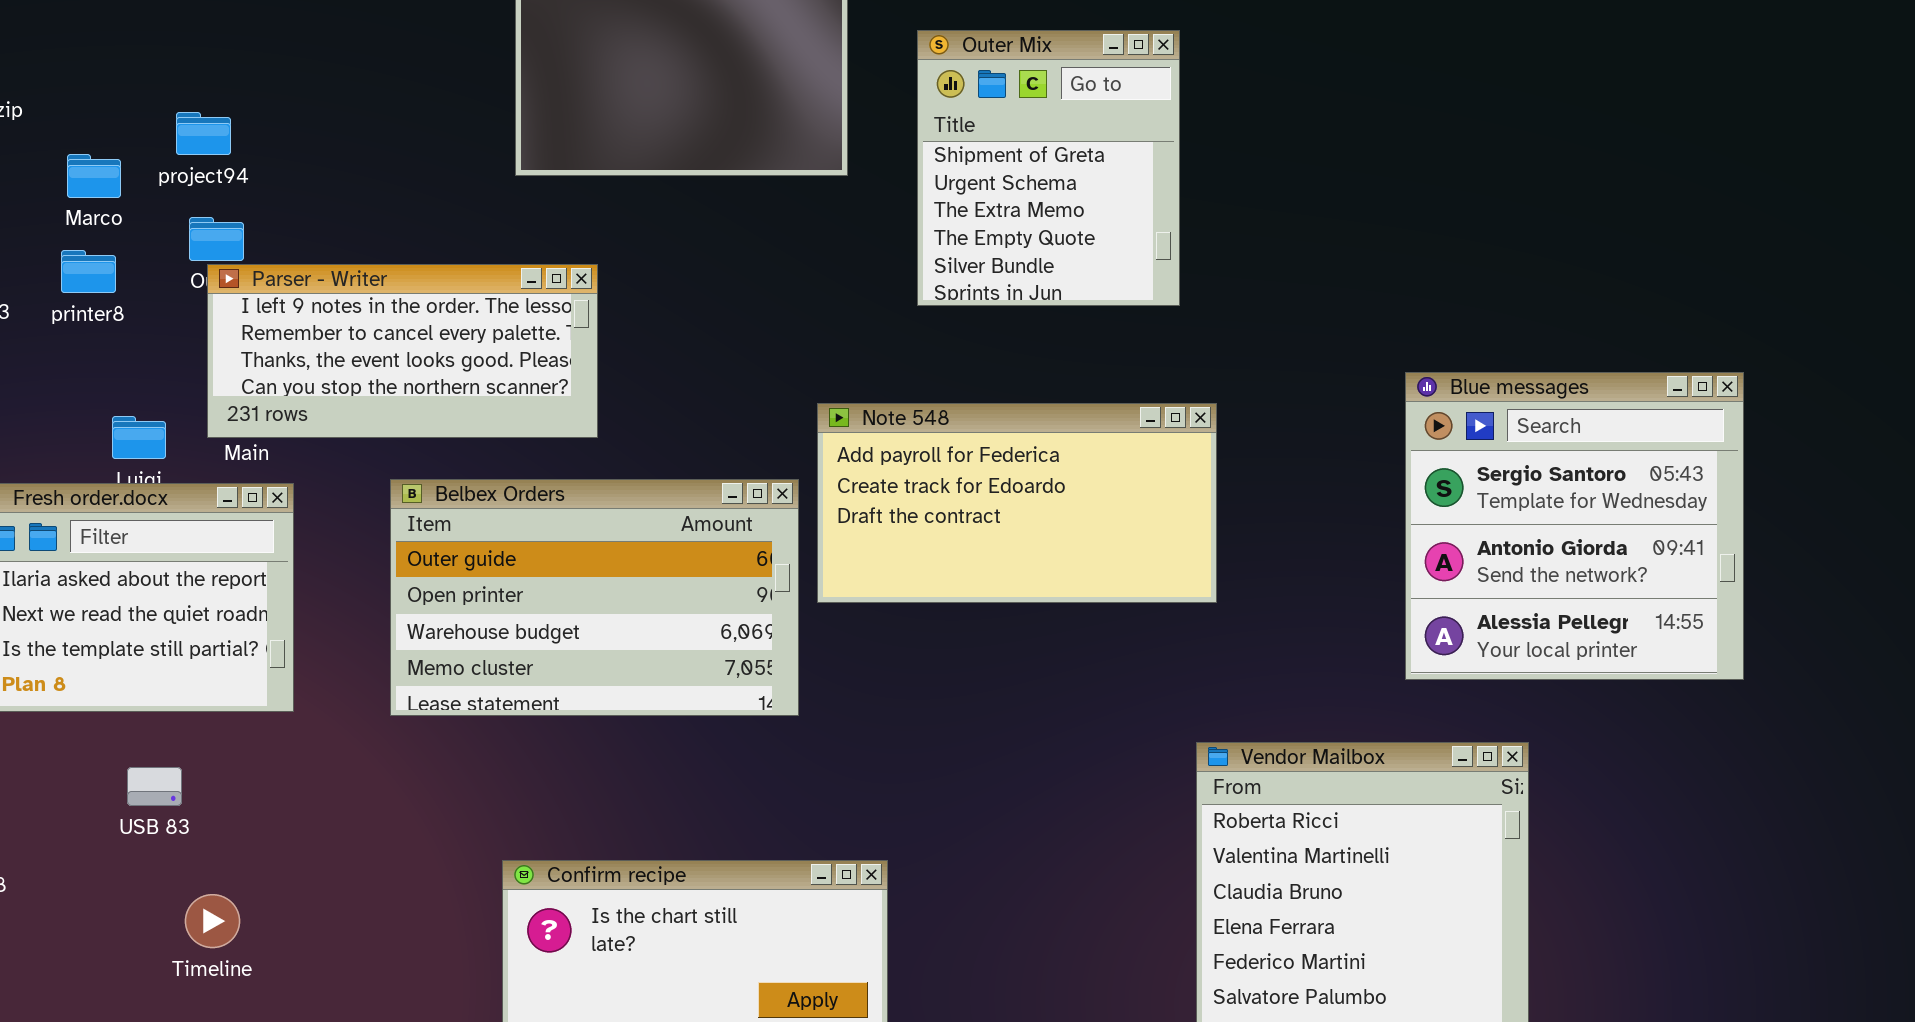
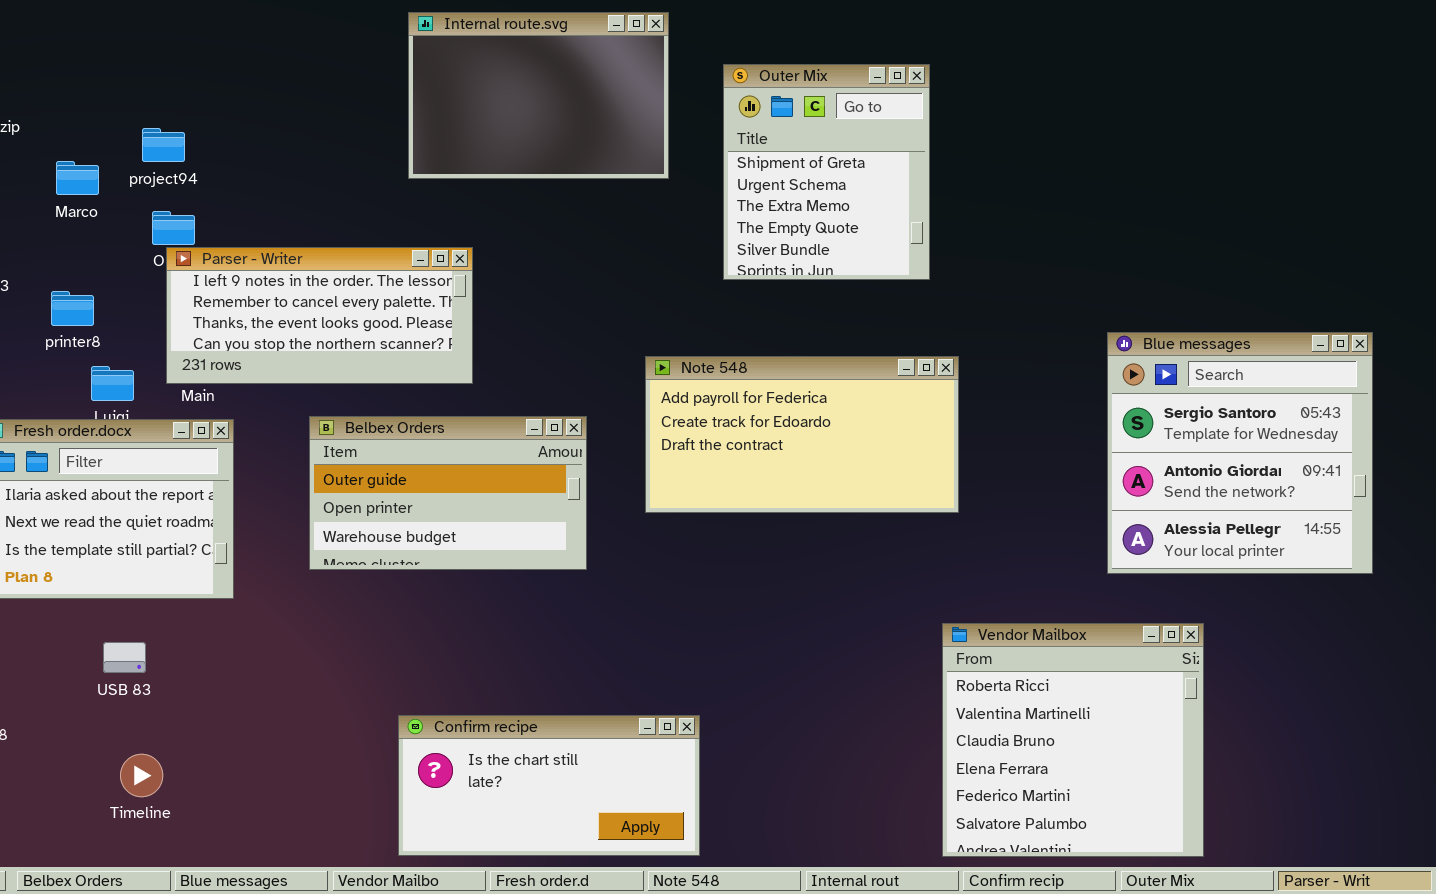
printer8: [61,250,116,293] -> [51,291,94,326], moved
Belbex Orders: [390,479,799,716] -> [309,416,587,570], resized
Timeline: [185,894,240,948] -> [120,754,163,797], moved

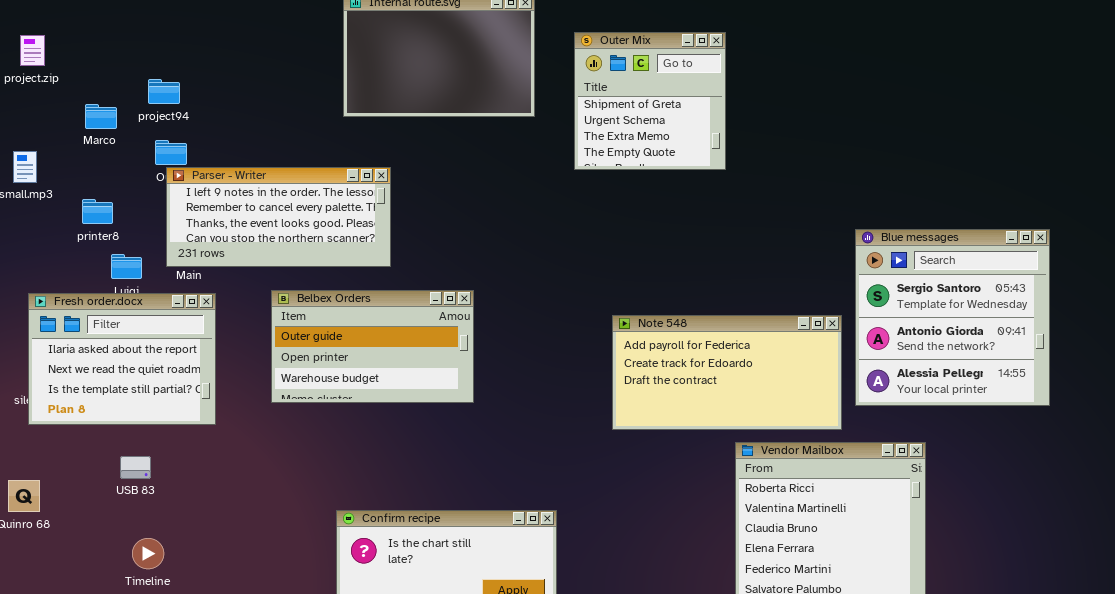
Outer Mix: [723,64,930,280] -> [574,32,726,170], resized
Note 548: [645,356,959,513] -> [612,315,842,430], moved

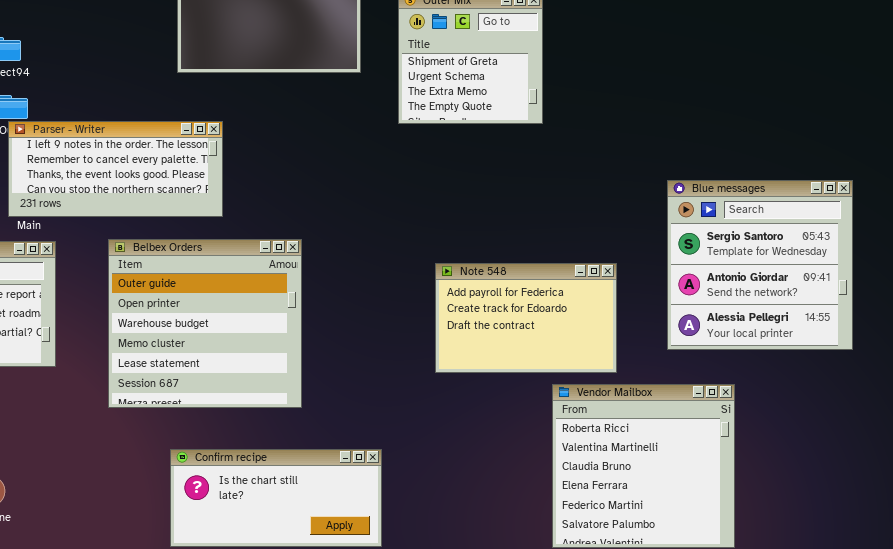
Belbex Orders: [271,290,474,403] -> [108,239,302,408], resized
Note 548: [612,315,842,430] -> [435,263,617,373], resized

